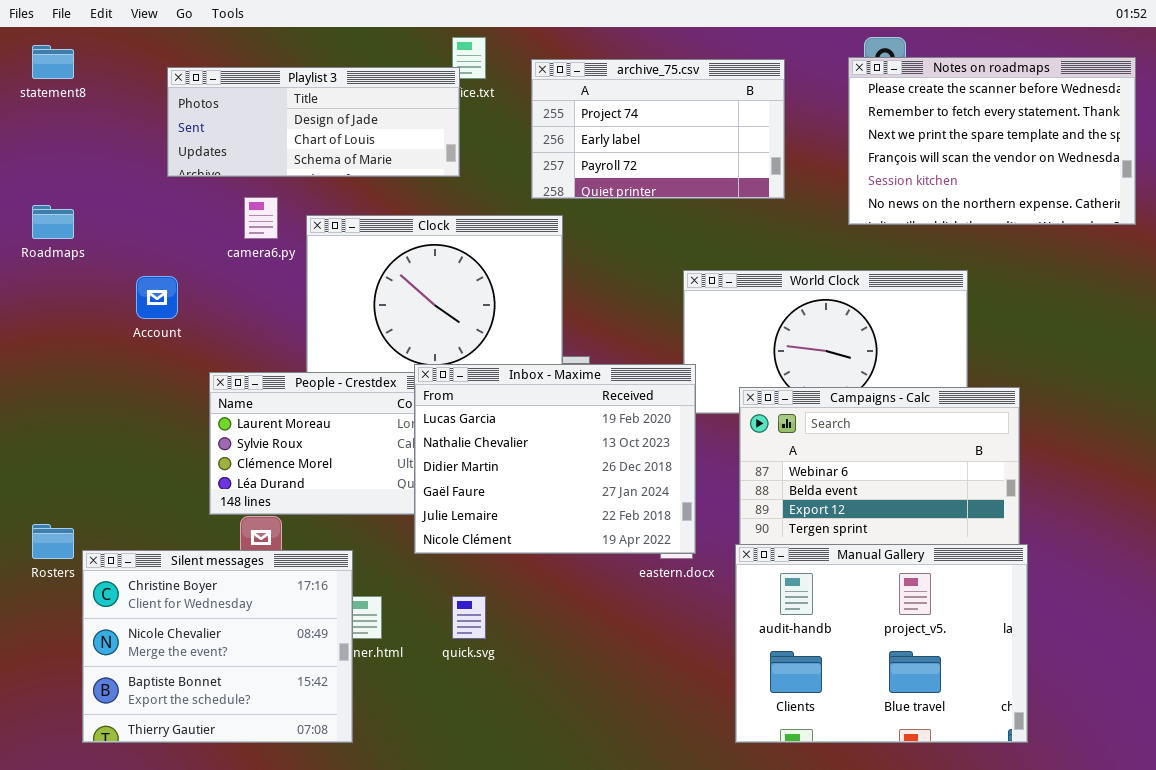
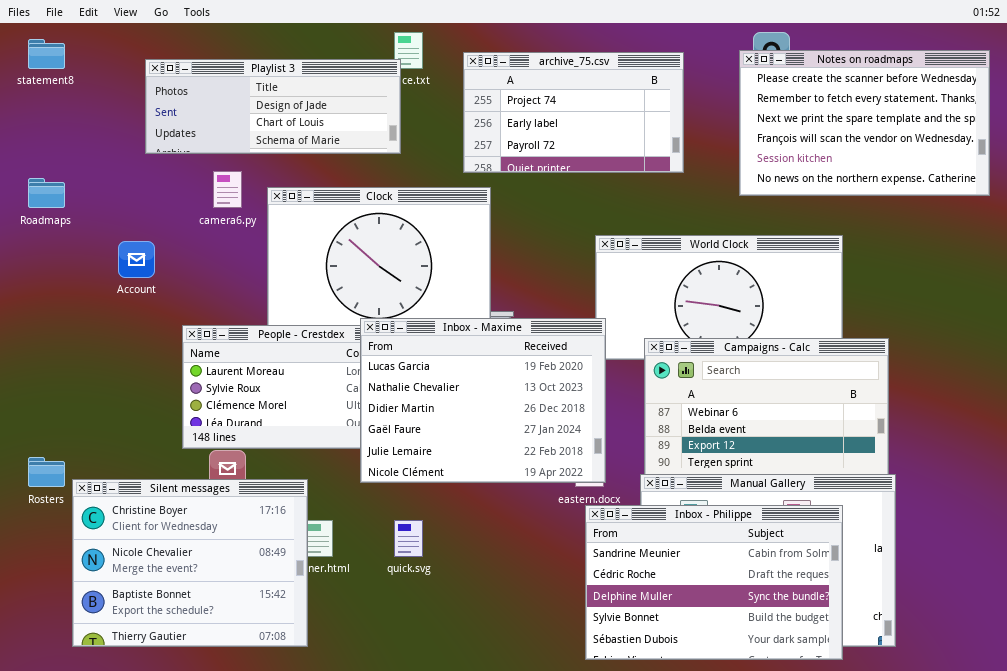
Inbox - Philippe: none -> [585,505,843,660], opened

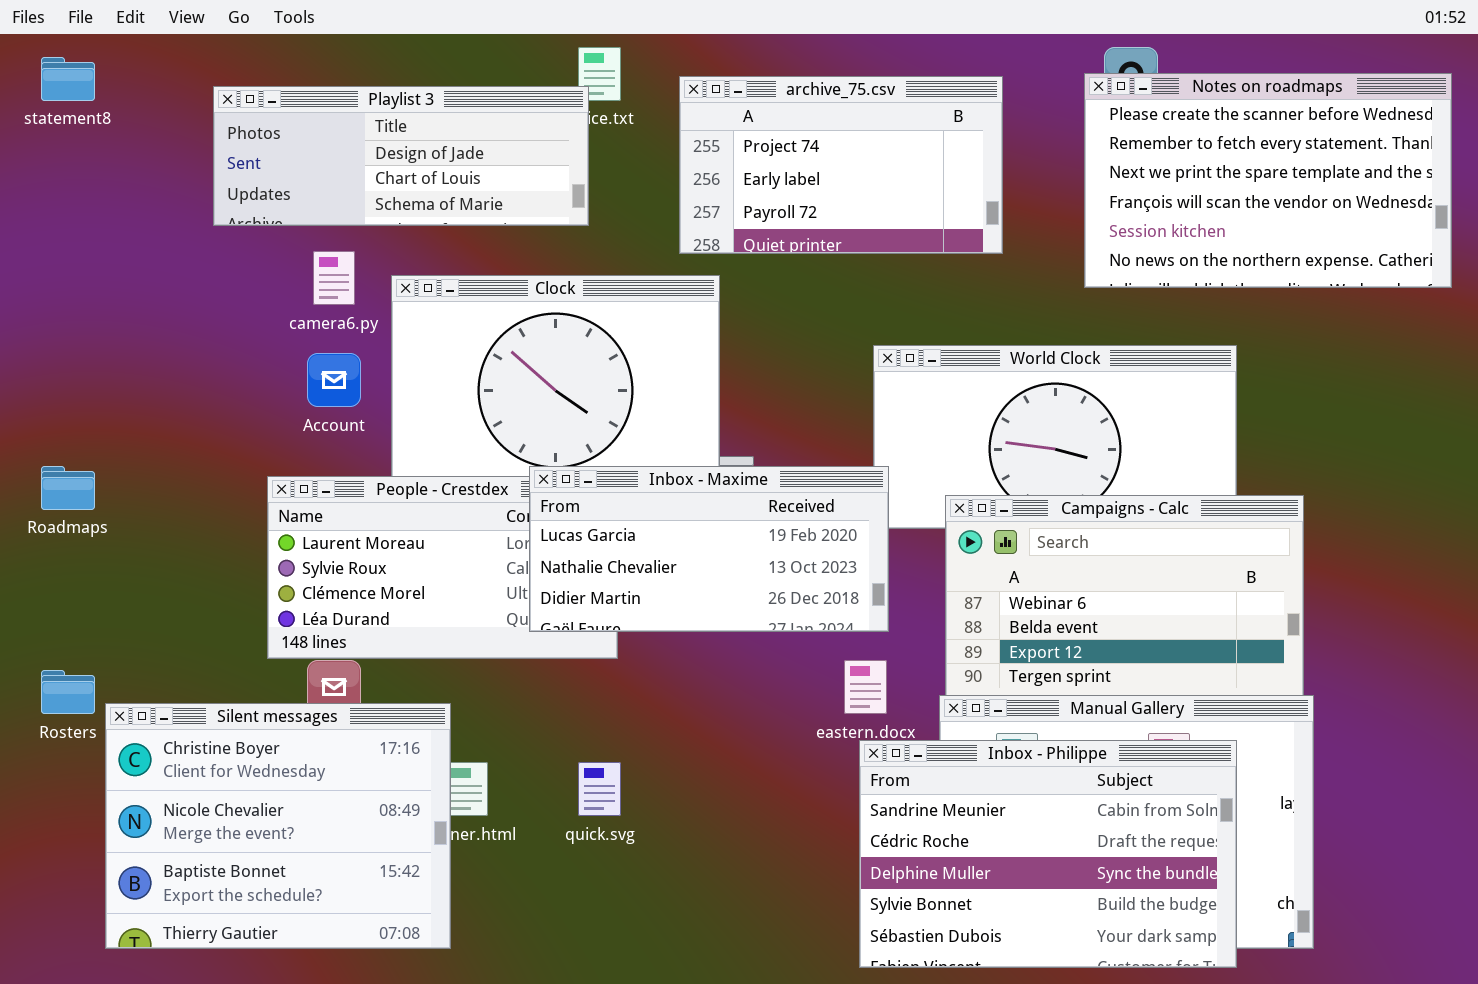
Roadmaps: [28,178,65,208] -> [41,466,95,510], moved
Account: [118,241,155,278] -> [307,353,361,407], moved
Inbox - Maxime: [360,318,606,483] -> [529,466,889,632], resized

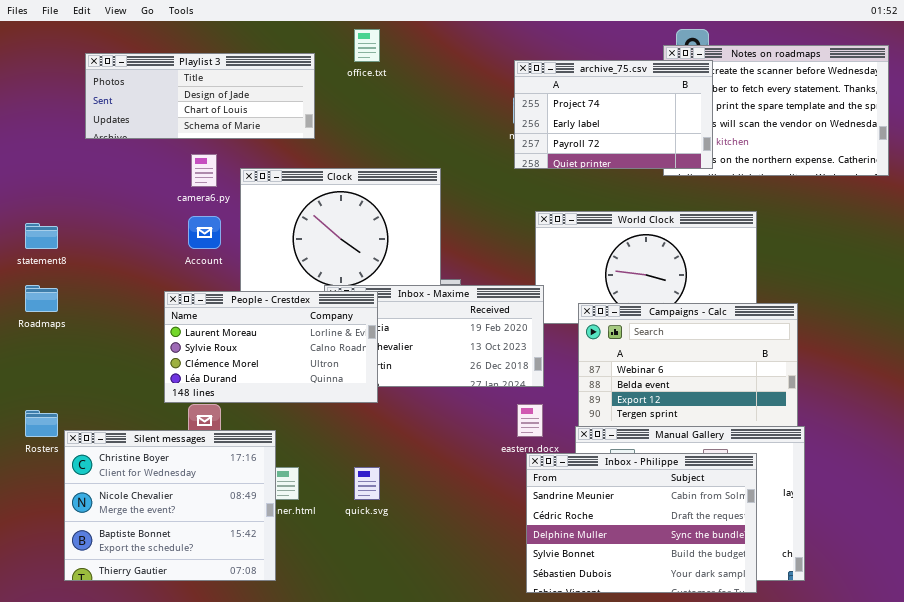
statement8: [41,57,95,101] -> [25,223,58,249], moved
archive_75.csv: [679,76,1003,254] -> [514,60,713,169], moved
Playlist 3: [213,86,589,226] -> [85,53,315,139], moved
People - Crestdex: [267,476,618,659] -> [164,291,378,403], raised

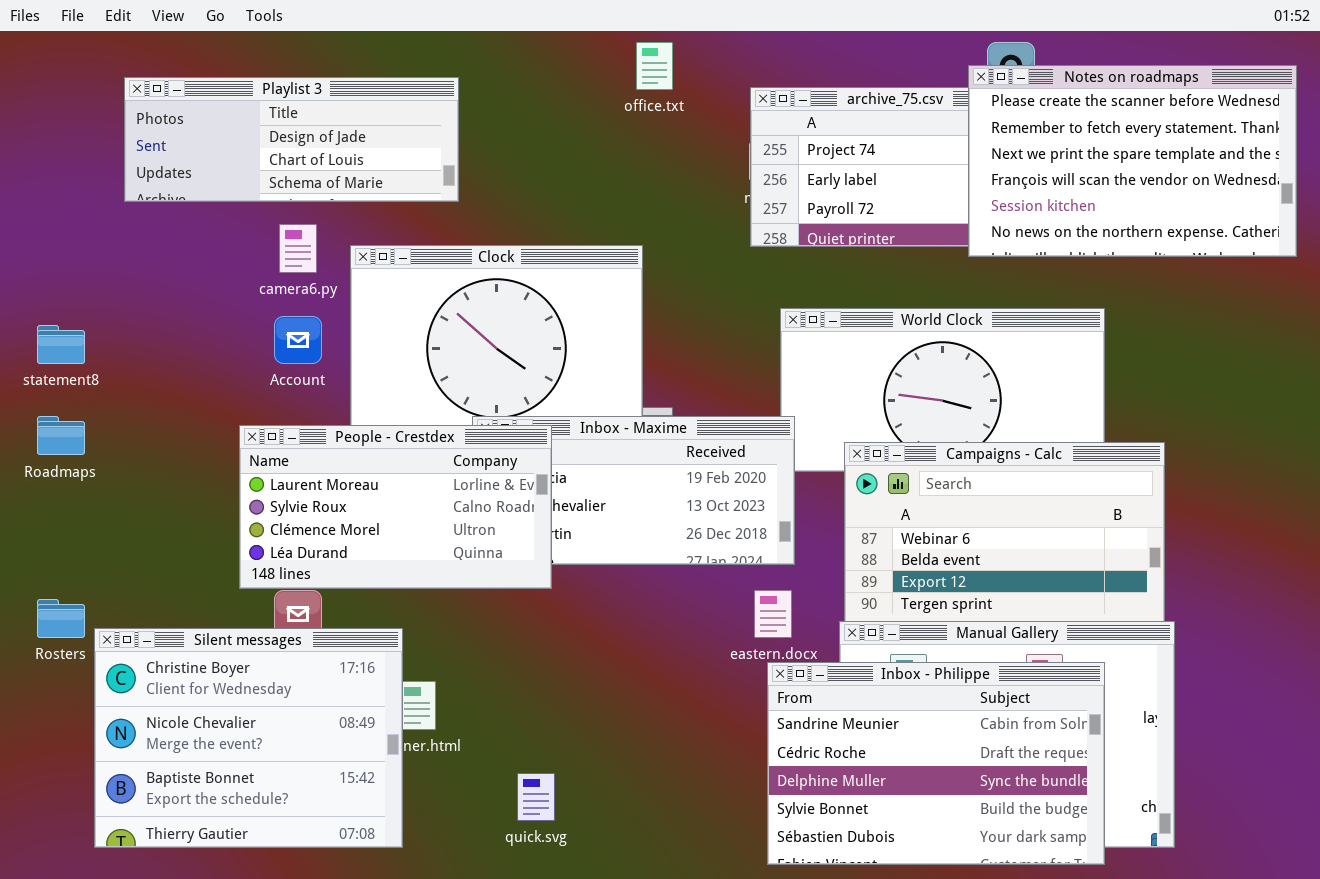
office.txt: [354,29,380,62] -> [636,42,673,90], moved
Notes on roadmaps: [663,45,889,176] -> [968,65,1297,257], raised
quick.svg: [354,467,380,500] -> [517,773,555,821], moved

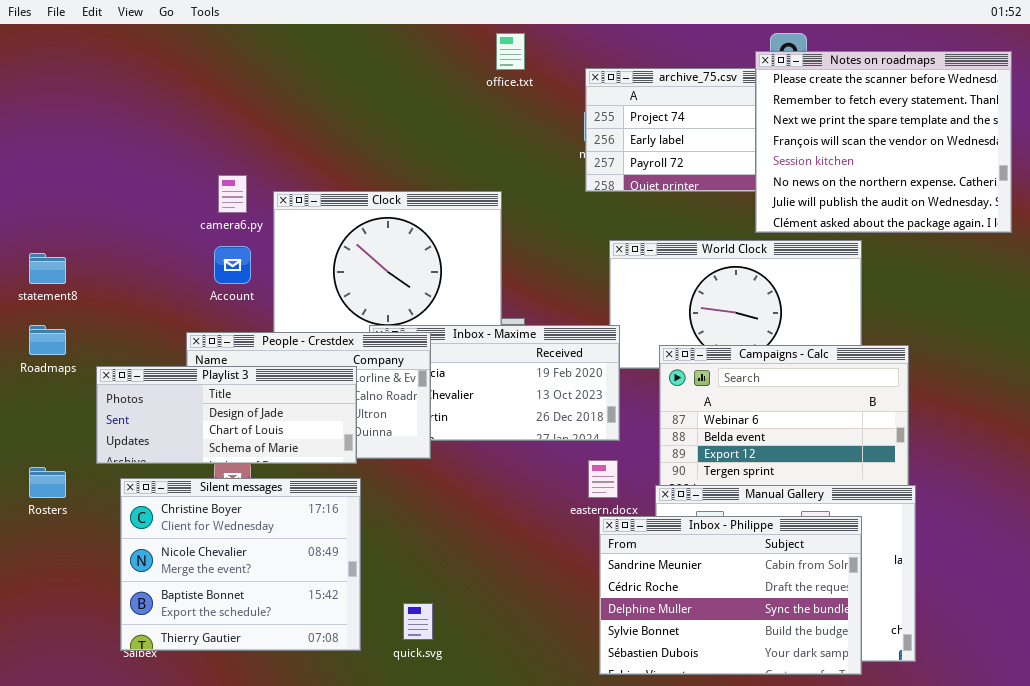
Notes on roadmaps: [968,65,1297,257] -> [755,51,1012,233], resized
Playlist 3: [124,77,459,202] -> [96,366,357,464], moved
Silent messages: [94,628,403,848] -> [120,478,361,651], moved

